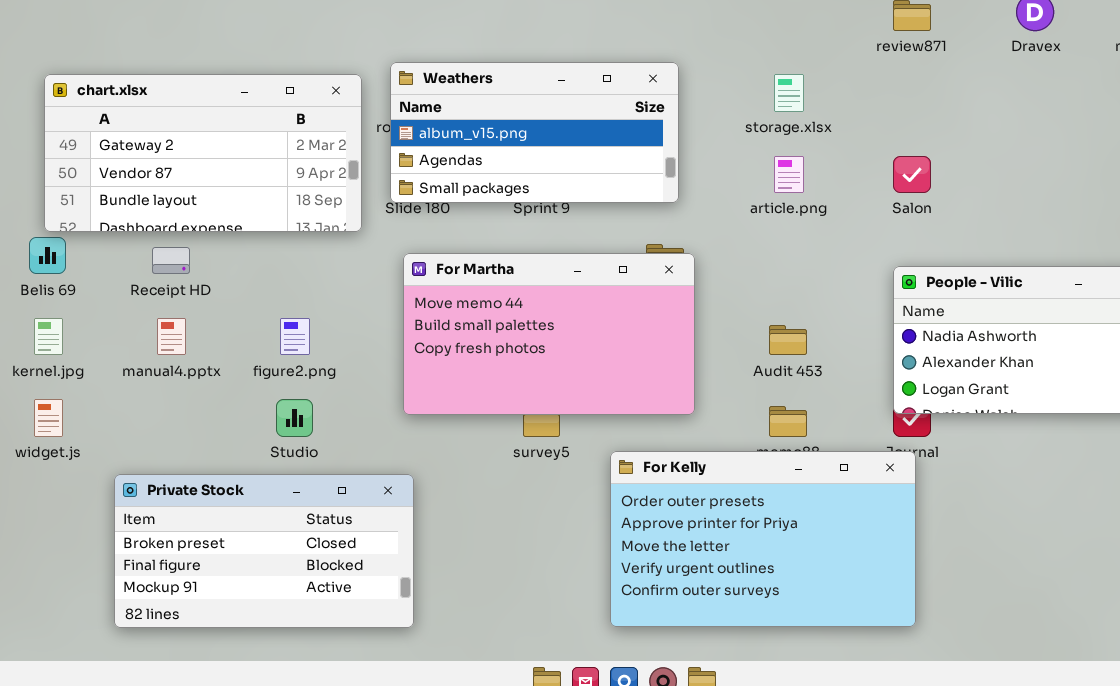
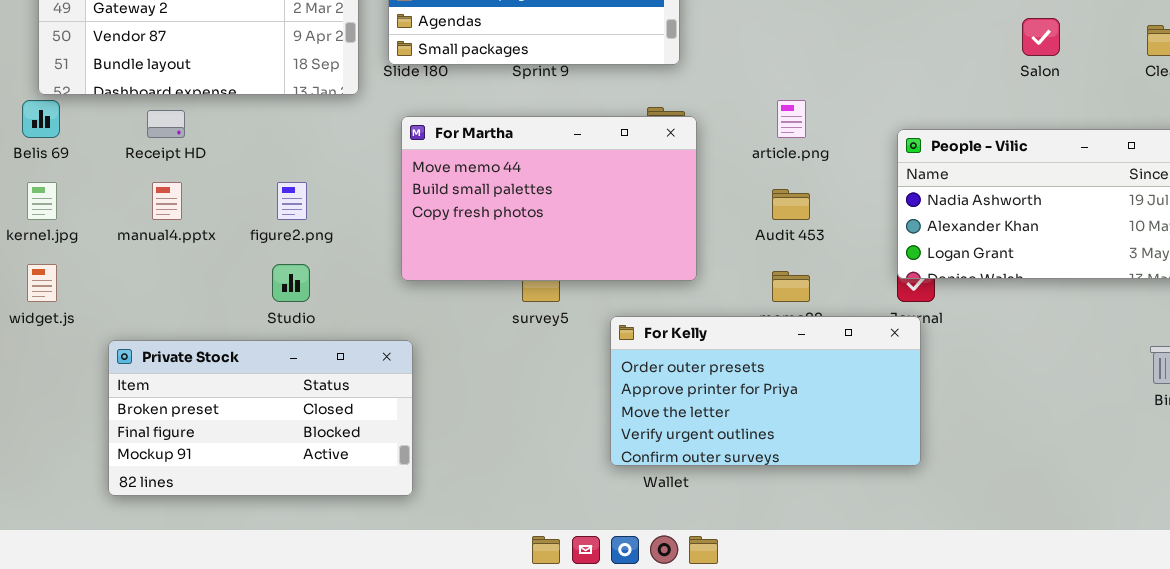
article.png: [774,156,804,193] -> [777,100,806,138], moved
Salon: [893,156,931,193] -> [1022,18,1060,56], moved
For Kelly: [610,451,916,627] -> [610,316,921,466], resized

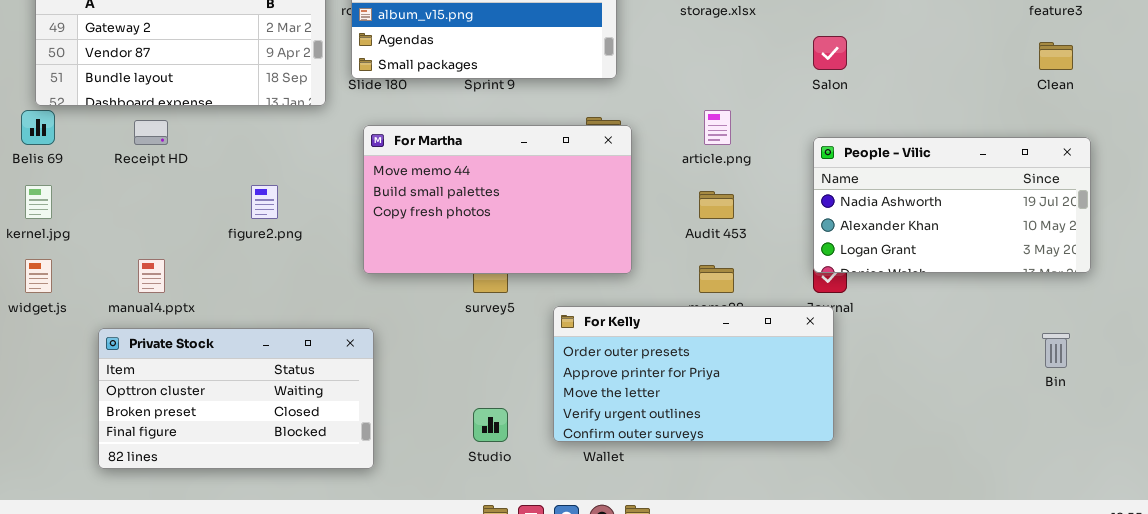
Salon: [1022,18,1060,56] -> [813,36,847,70], moved
manual4.pptx: [152,182,182,220] -> [138,259,165,293], moved
Studio: [272,264,310,302] -> [473,408,508,442], moved
Private Stock: [108,340,413,496] -> [98,328,374,469], scrolled up 1 row

